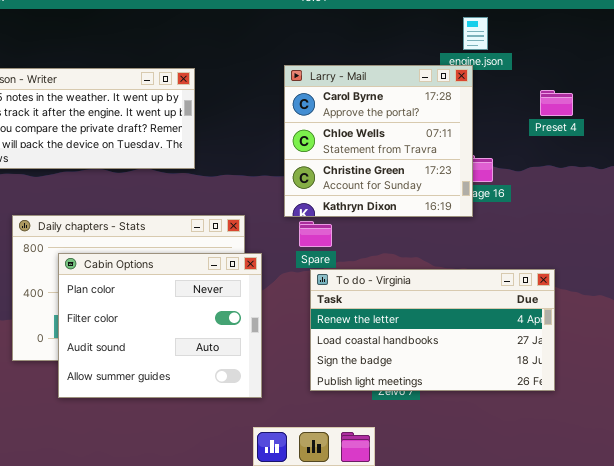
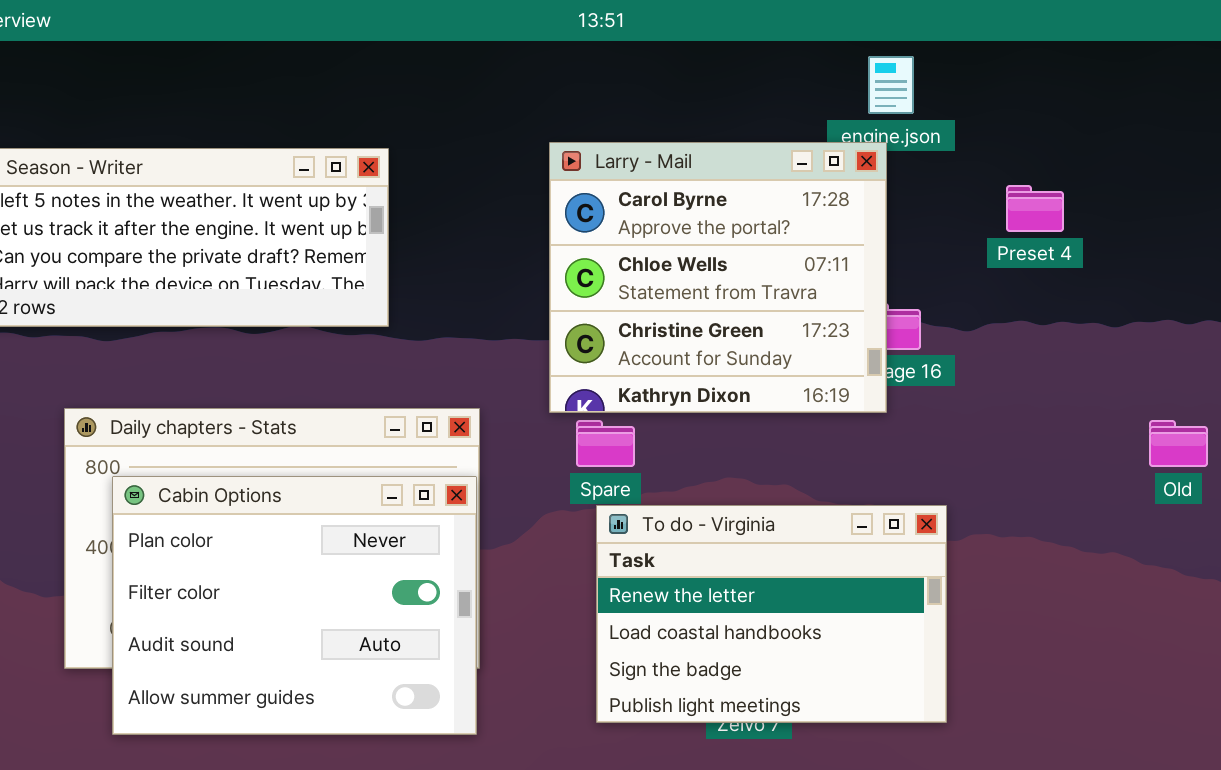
Cabin Options: [58,253,262,398] -> [112,476,477,735], moved
To do - Virginia: [310,269,555,391] -> [596,505,947,723], resized

